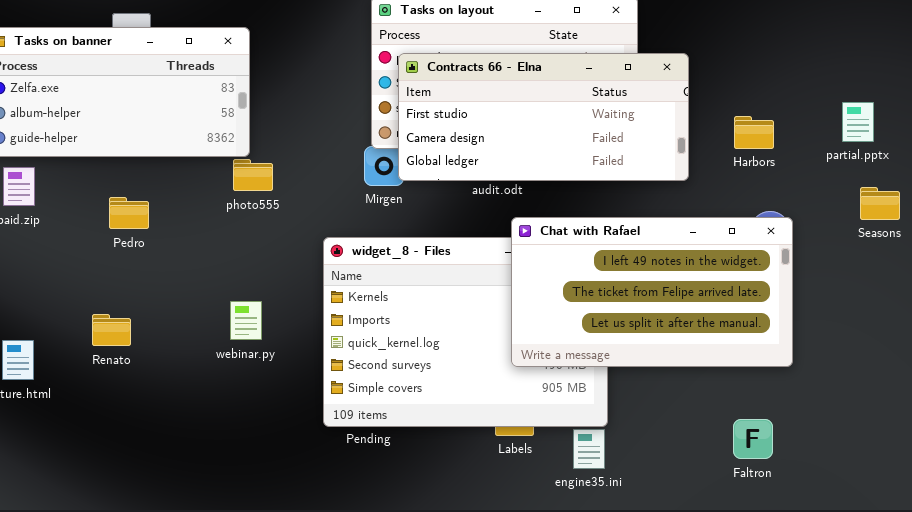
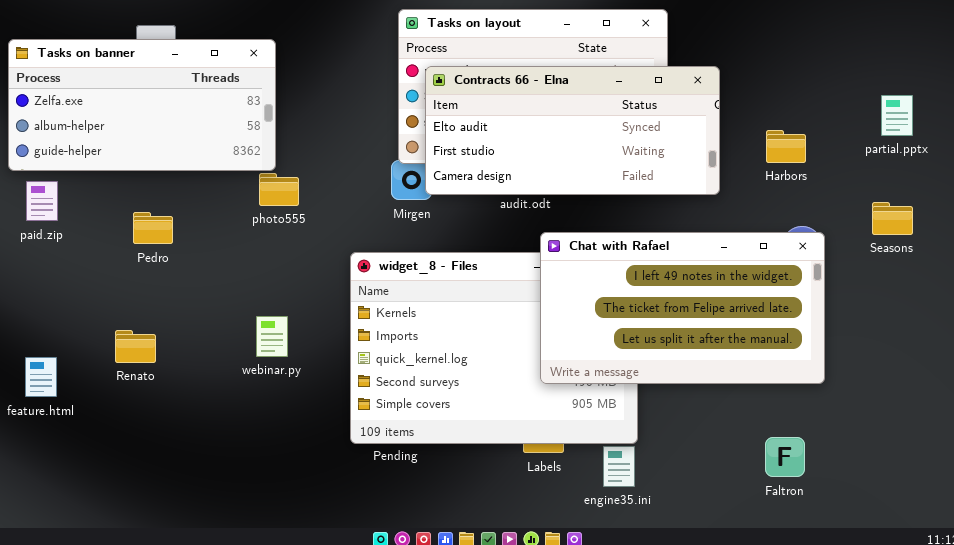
Contracts 66 - Elna: [398,53,689,181] -> [425,66,720,195], scrolled up 1 row
partial.pptx: [842,102,874,142] -> [881,95,913,136], moved
Seasons: [860,187,900,220] -> [872,202,913,235], moved

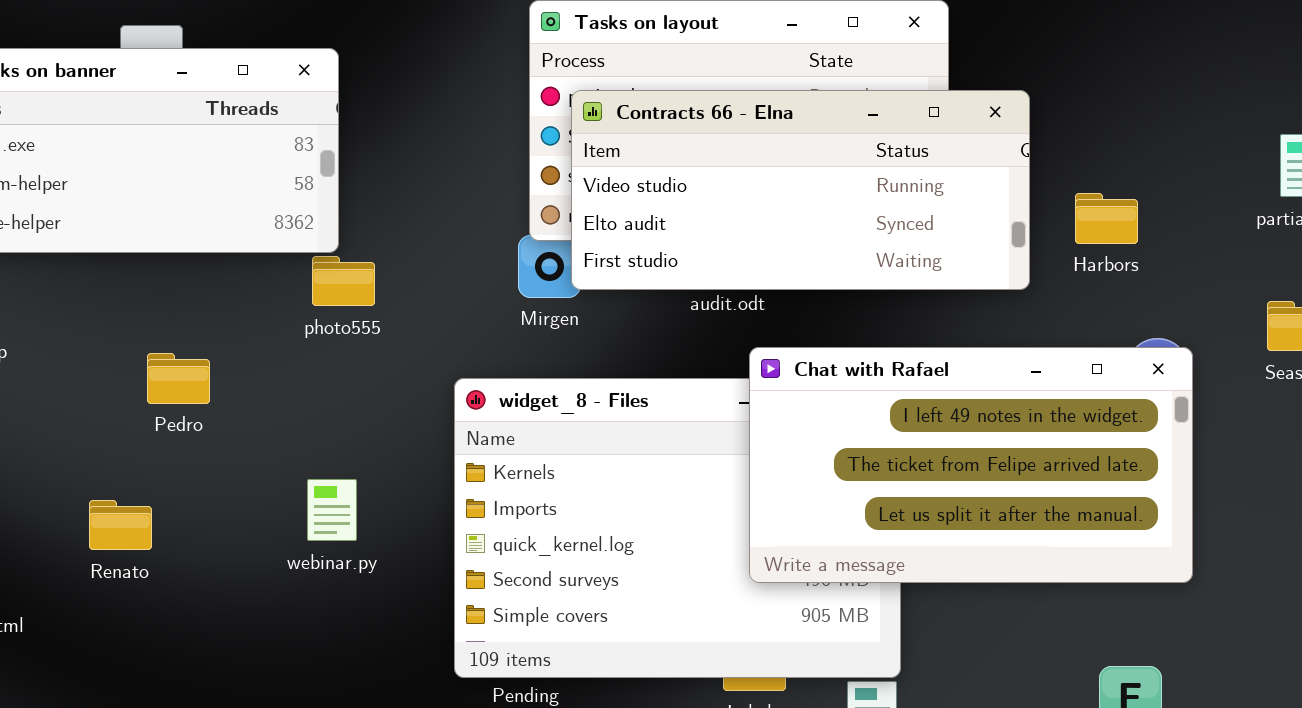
Contracts 66 - Elna: [425,66,720,195] -> [571,90,1030,290], scrolled up 1 row
Harbors: [766,130,806,163] -> [1075,193,1138,244], moved
Pedro: [133,212,173,244] -> [147,353,210,404], moved

